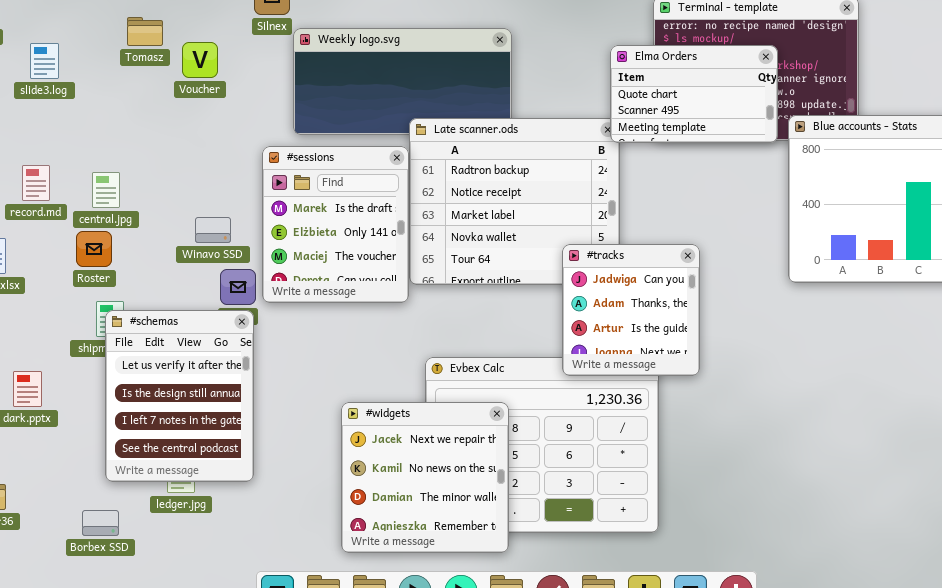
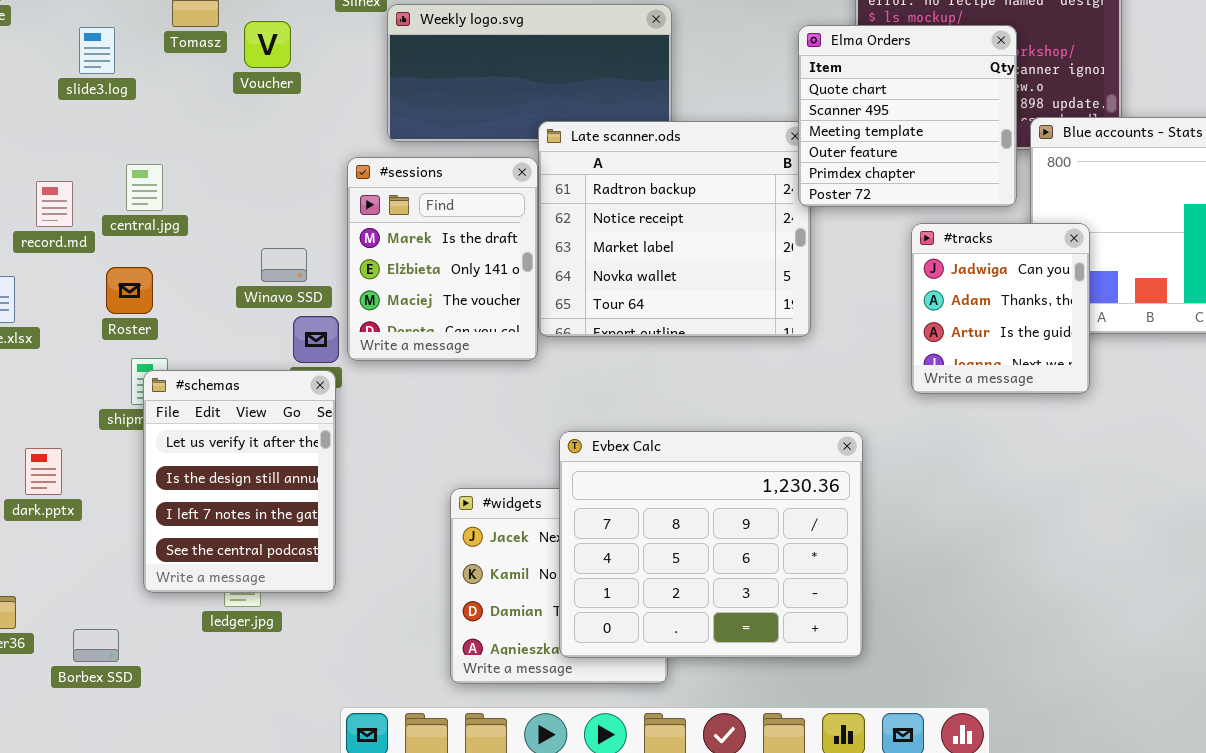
slide3.log: [30,43,59,79] -> [79,27,115,74], moved
Elma Orders: [610,45,778,143] -> [798,25,1017,207], resized
central.jpg: [92,172,120,208] -> [126,164,163,211], moved
#tracks: [562,244,700,376] -> [911,223,1090,394], moved
Evbex Calc: [425,357,659,533] -> [559,431,863,658], raised
Borbex SSD: [82,510,119,536] -> [73,629,119,662], moved

